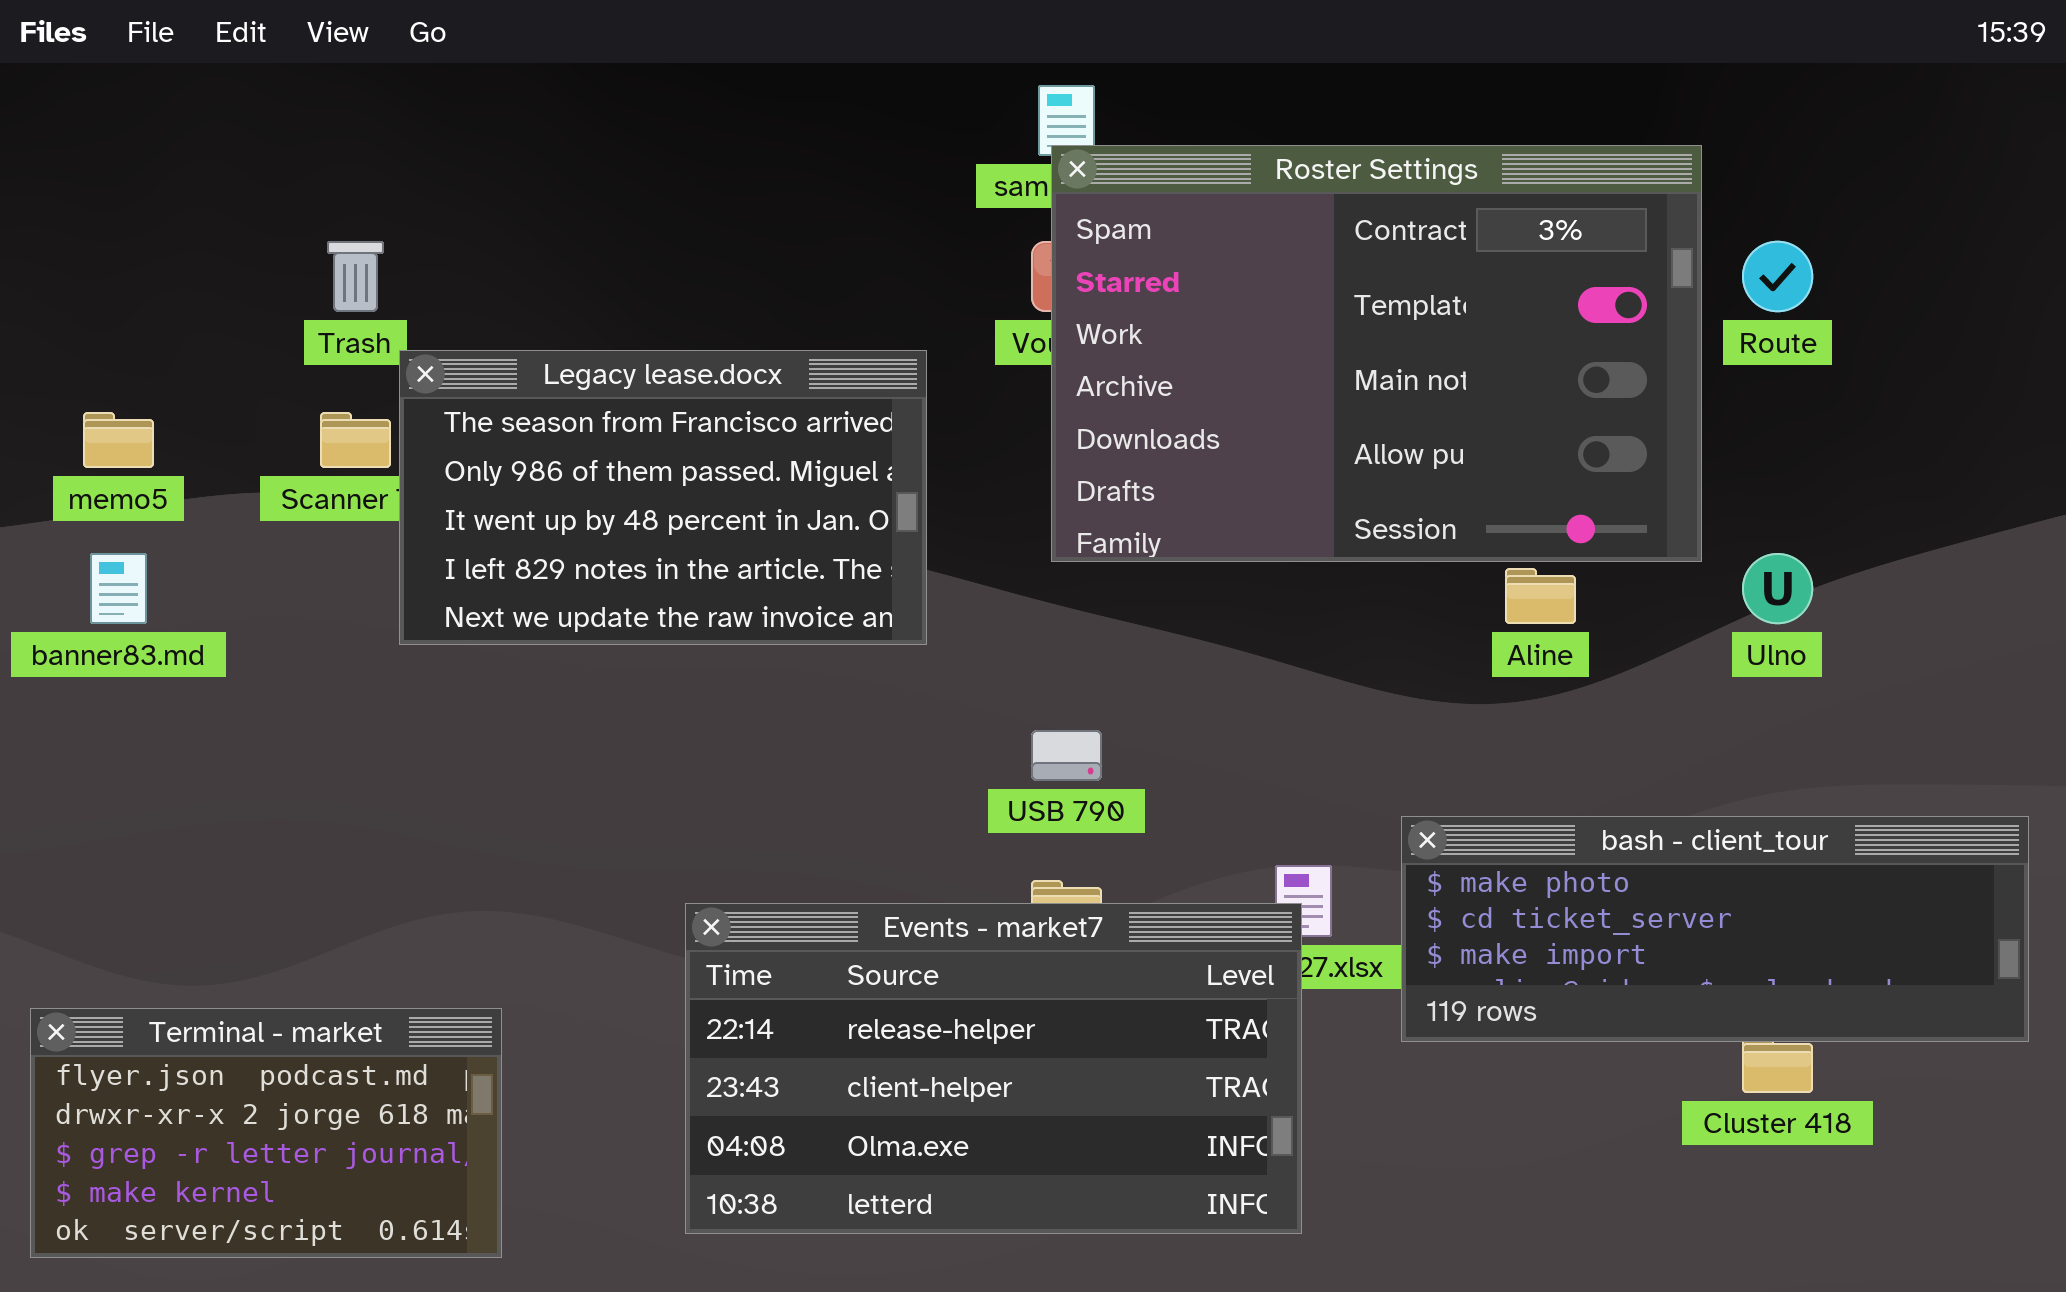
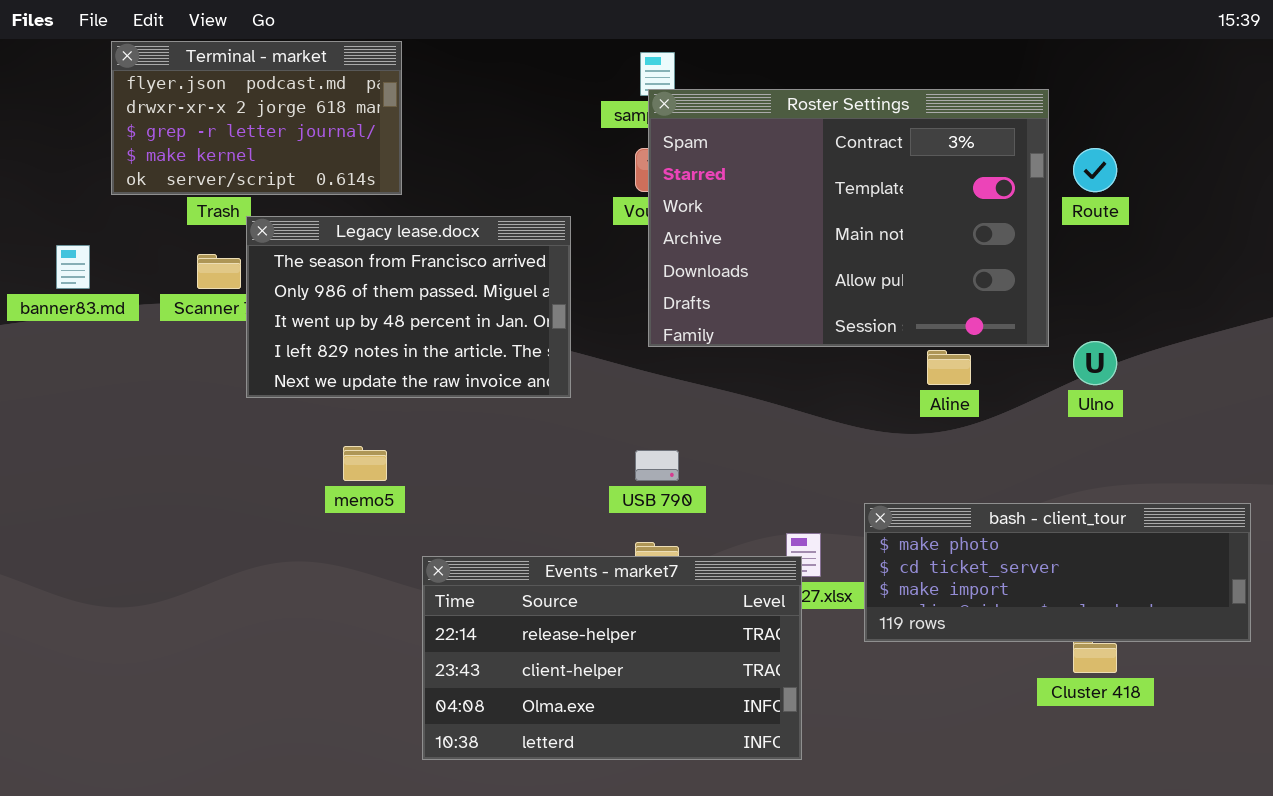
memo5: [83,412,154,468] -> [343,446,387,481], moved
banner83.md: [90,553,147,624] -> [56,245,90,289], moved
Terminal - market: [30,1008,502,1258] -> [111,41,402,195], moved

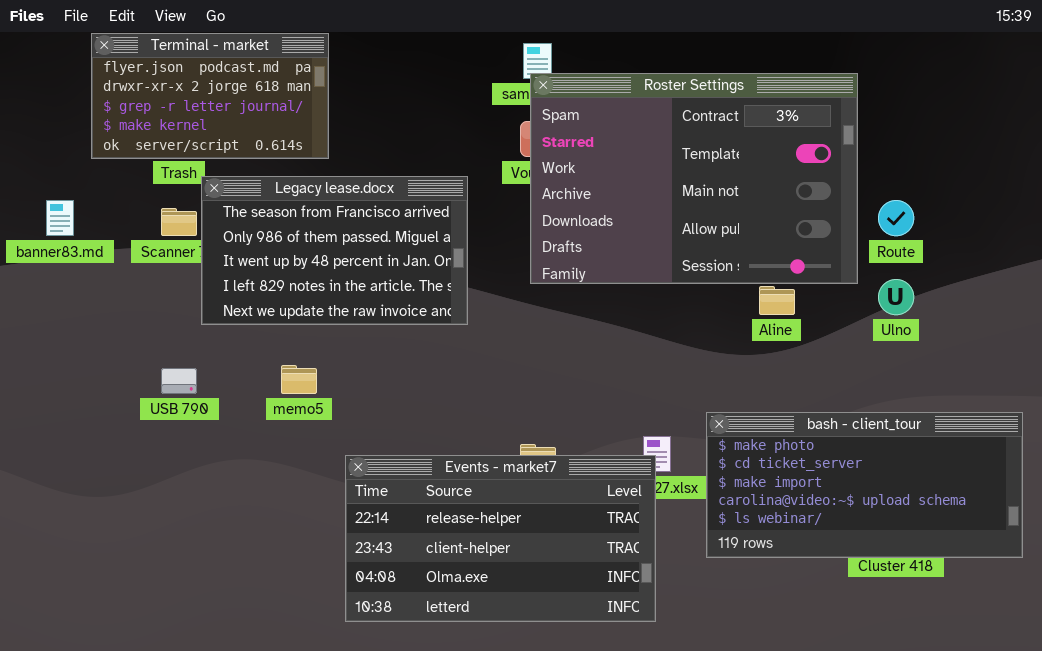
Route: [1073,148,1117,192] -> [878,200,914,236], moved
USB 790: [635,450,679,481] -> [161,368,197,394], moved
bash - client_tour: [864,503,1251,642] -> [706,412,1023,558], resized

